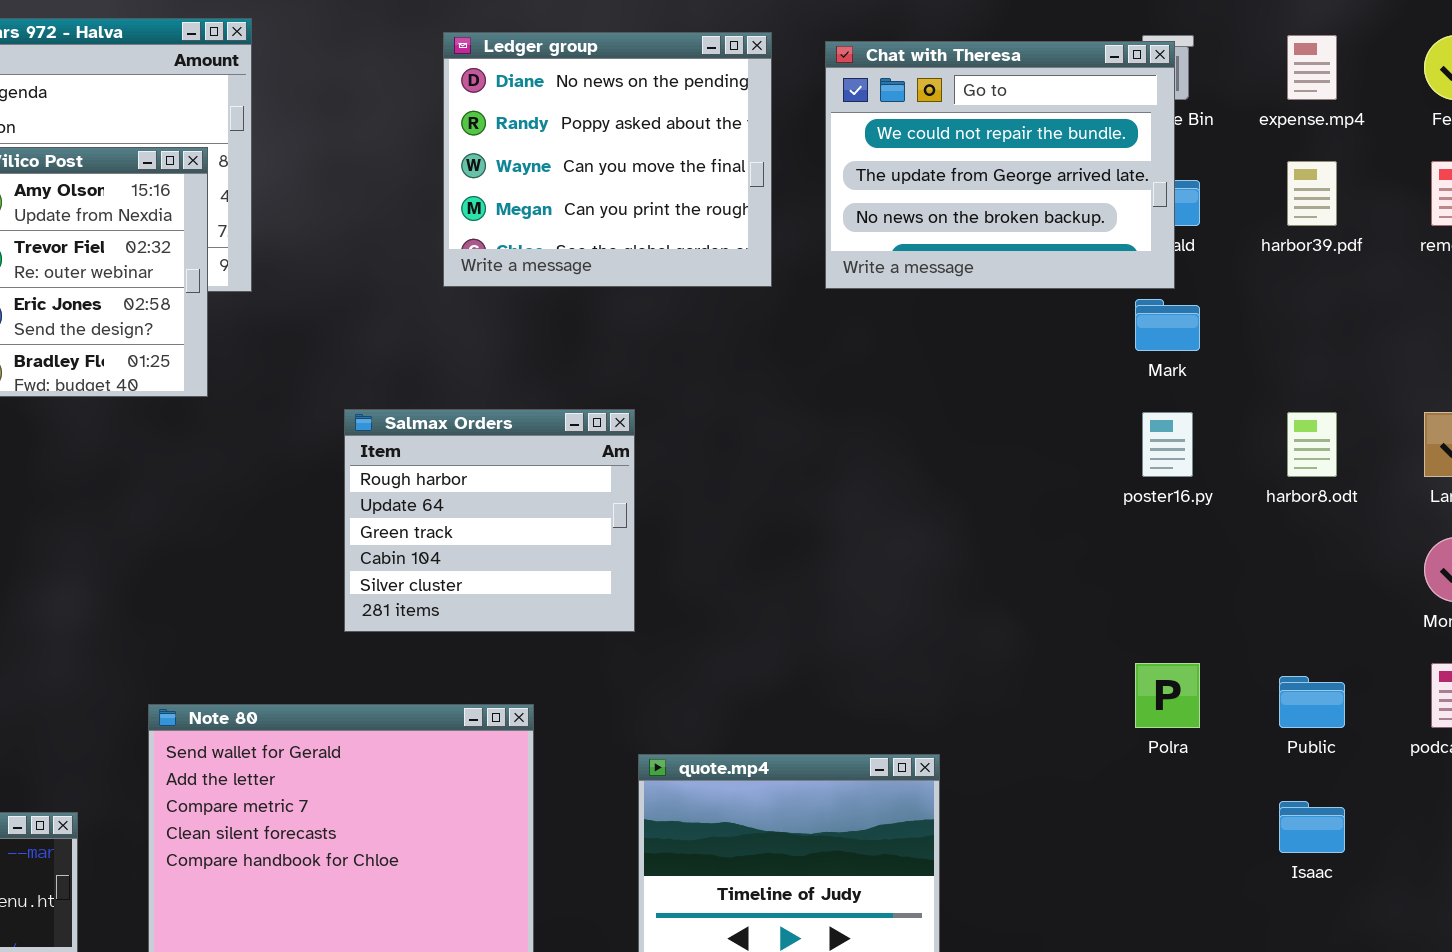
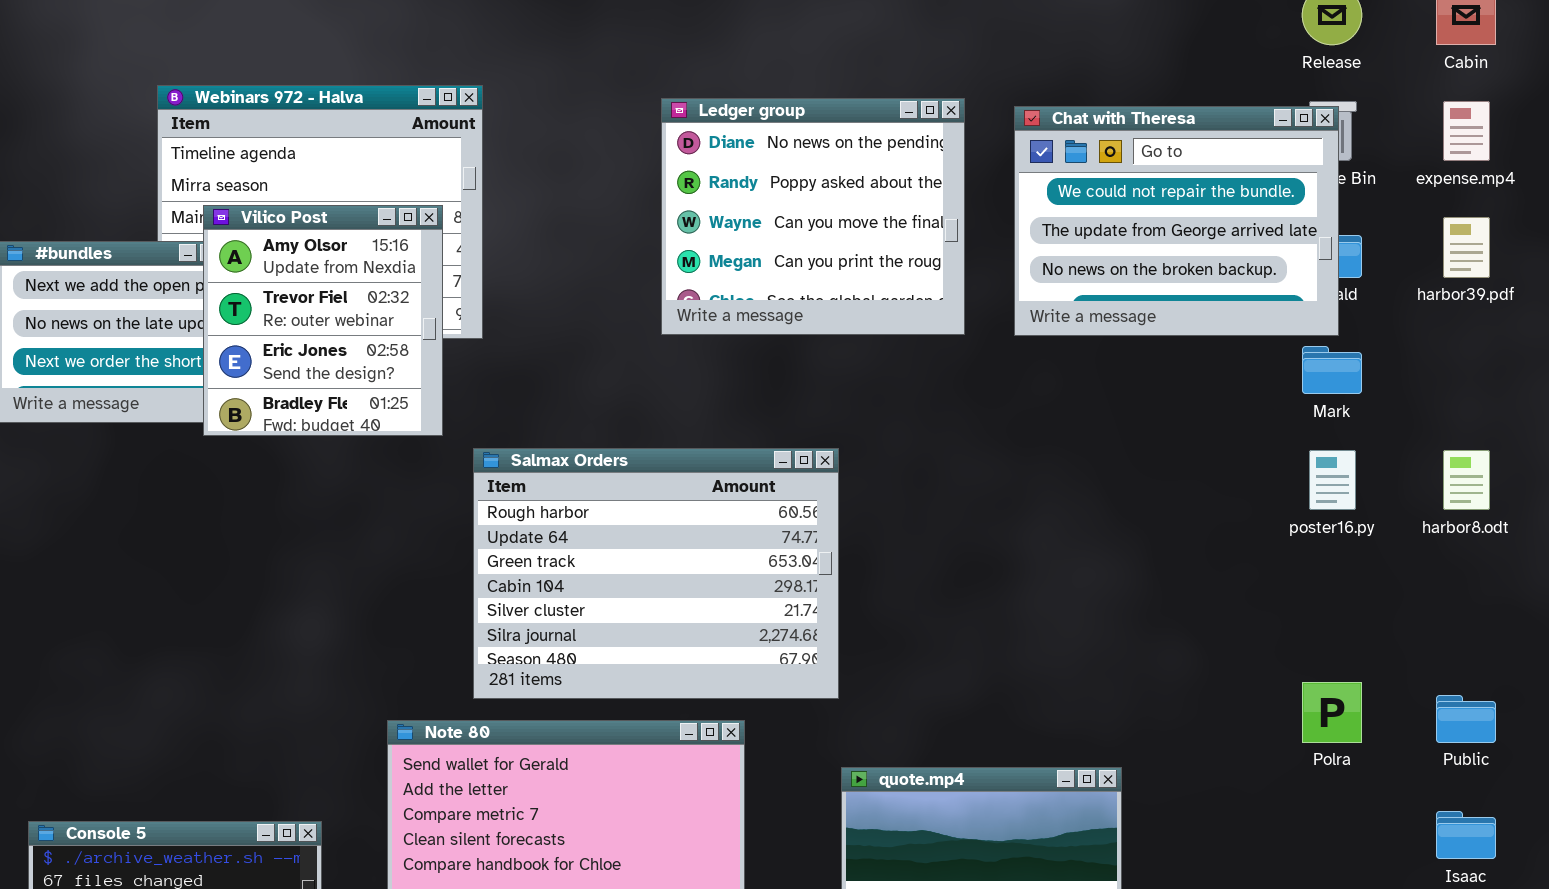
Salmax Orders: [344,409,635,632] -> [473,448,839,699], resized

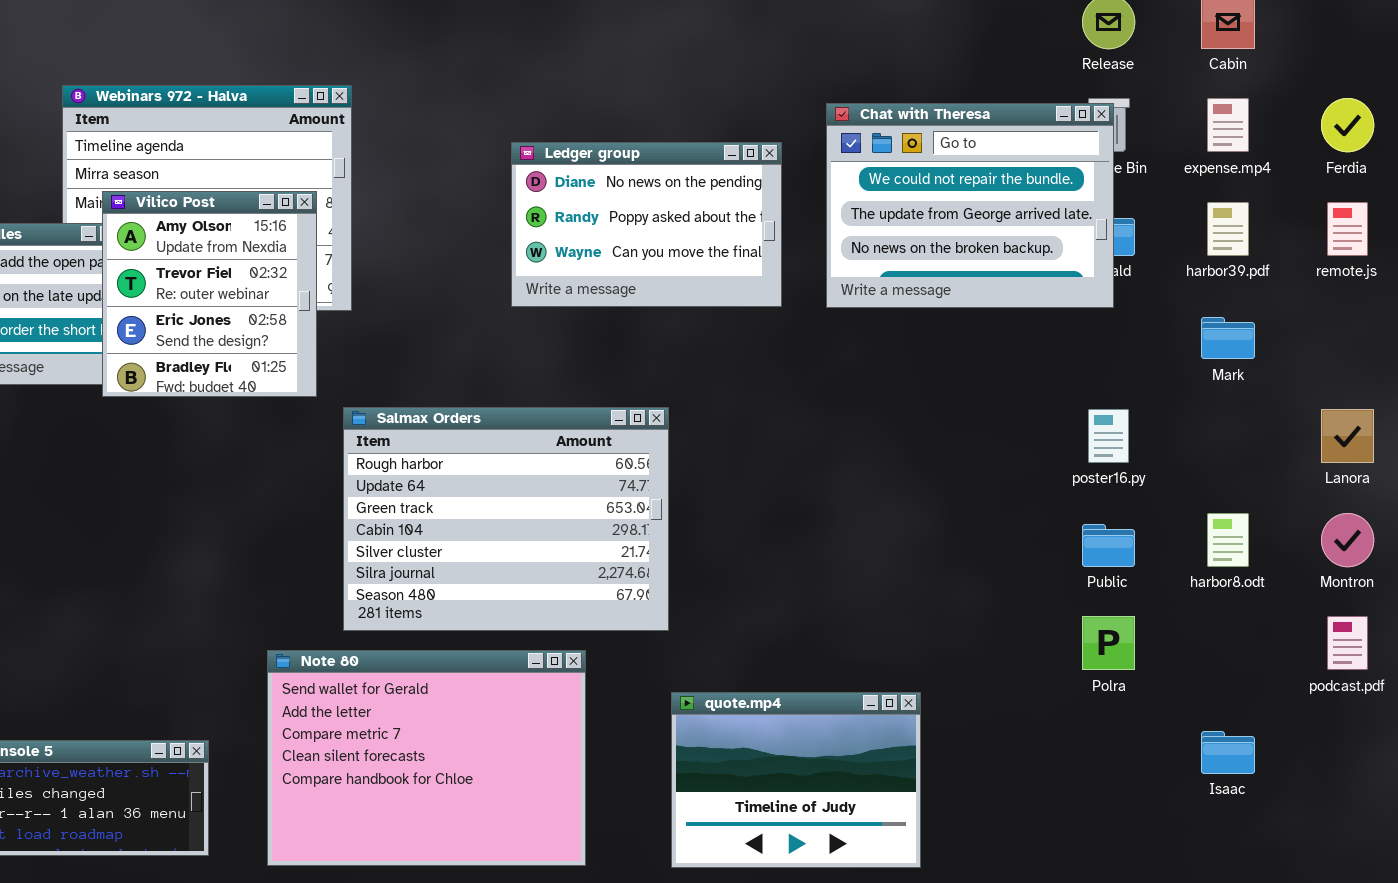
Ledger group: [661,98,965,335] -> [511,142,782,307], resized
Mark: [1302,346,1362,394] -> [1201,317,1255,359], moved
harbor8.odt: [1443,450,1490,510] -> [1207,513,1249,567], moved
Public: [1436,695,1496,743] -> [1082,524,1135,567], moved

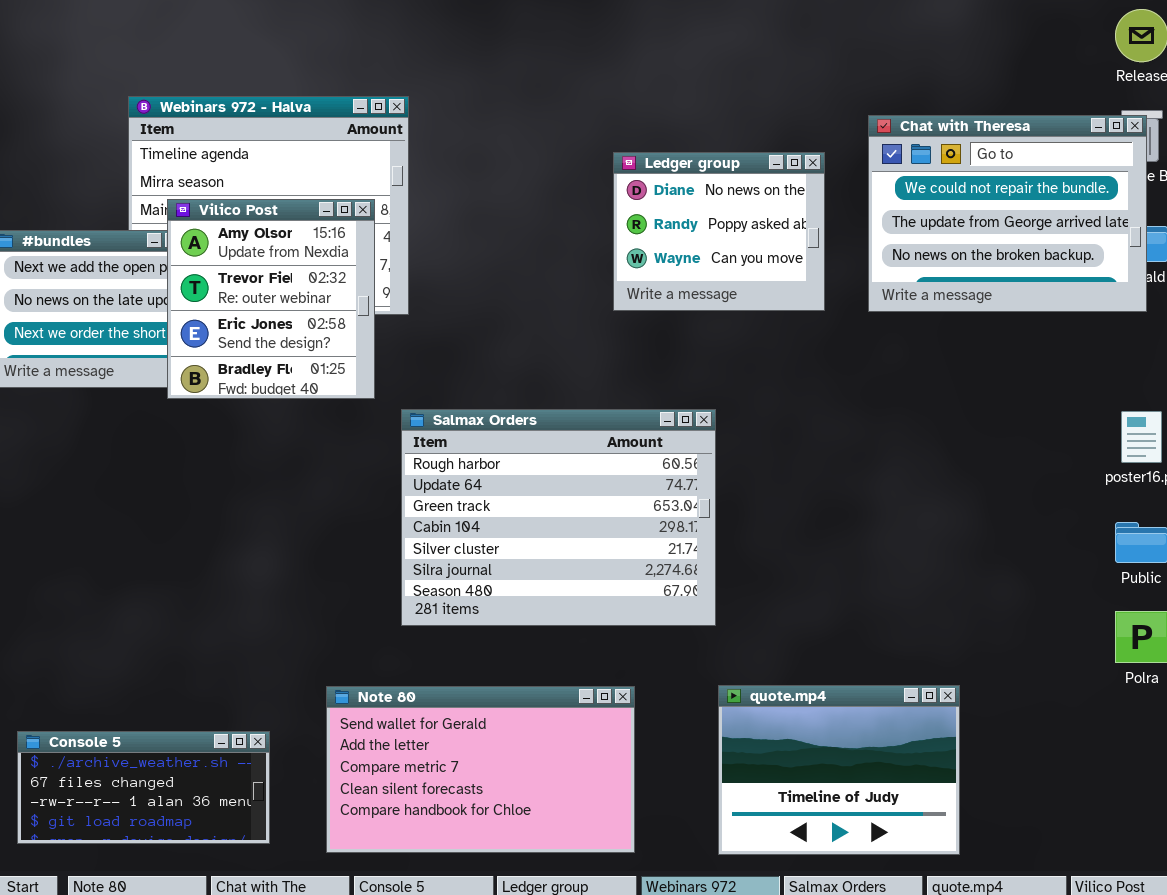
Ledger group: [511,142,782,307] -> [613,152,825,311], resized
Note 80: [267,650,586,866] -> [326,686,635,853], resized

